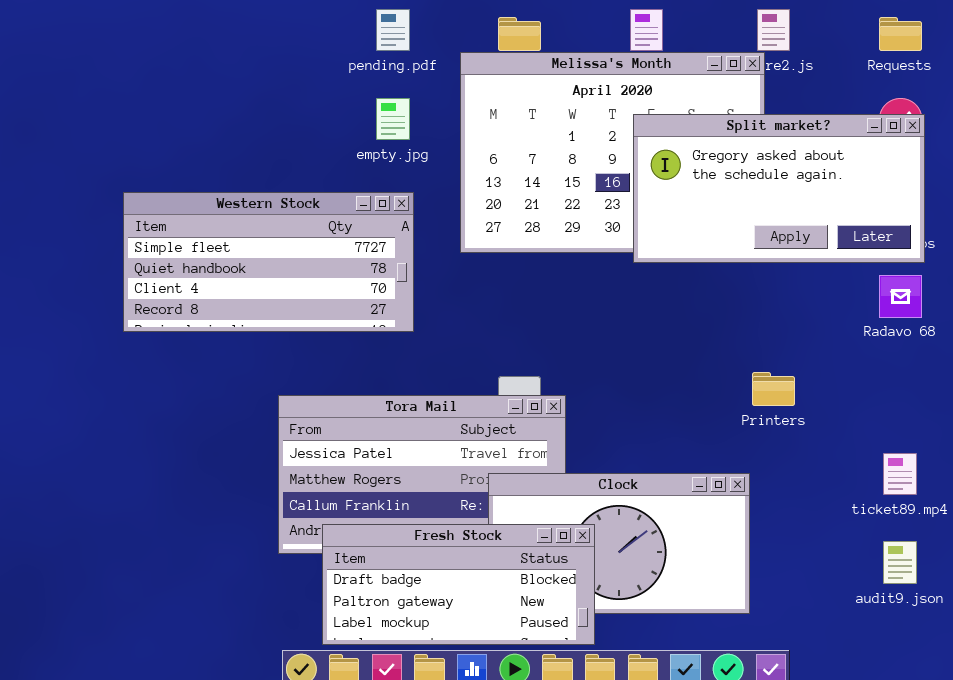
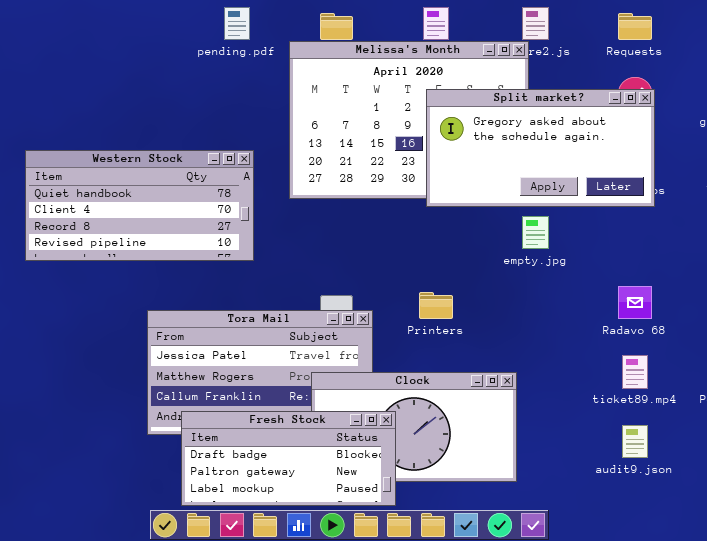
empty.jpg: [376,98,410,140] -> [522,216,549,249], moved
Western Stock: [123,192,414,332] -> [25,150,254,261], scrolled down 1 row
Radavo 68: [879,275,922,318] -> [618,286,652,319], moved
Printers: [752,372,795,406] -> [419,292,453,319], moved

